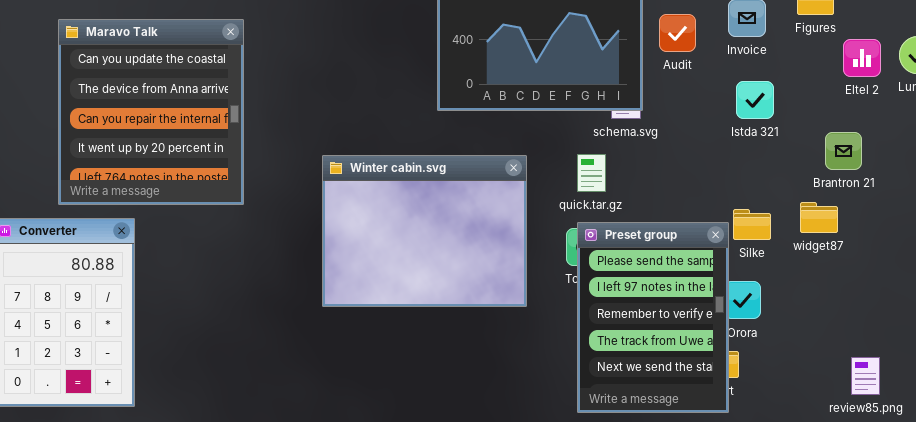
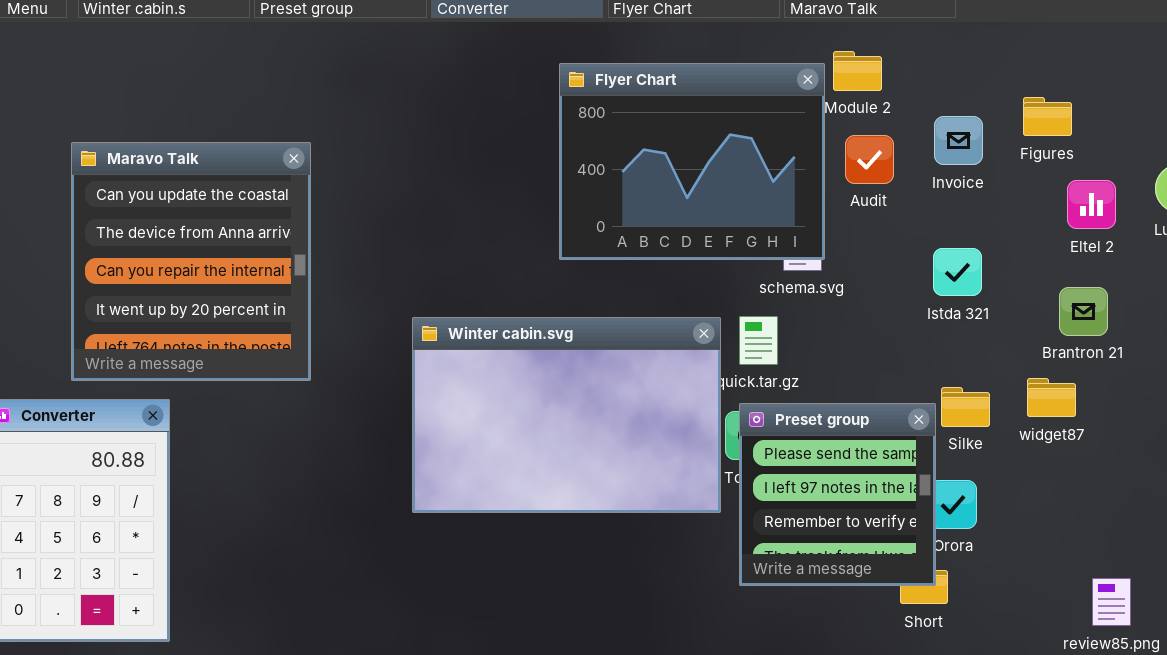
Eltel 2: [843,39,881,77] -> [1067,180,1116,229], moved
Istda 321: [736,81,774,119] -> [933,248,982,296], moved
Winter cabin.svg: [322,155,527,307] -> [412,317,721,513], resized
Preset group: [577,222,729,413] -> [739,403,936,586], resized

